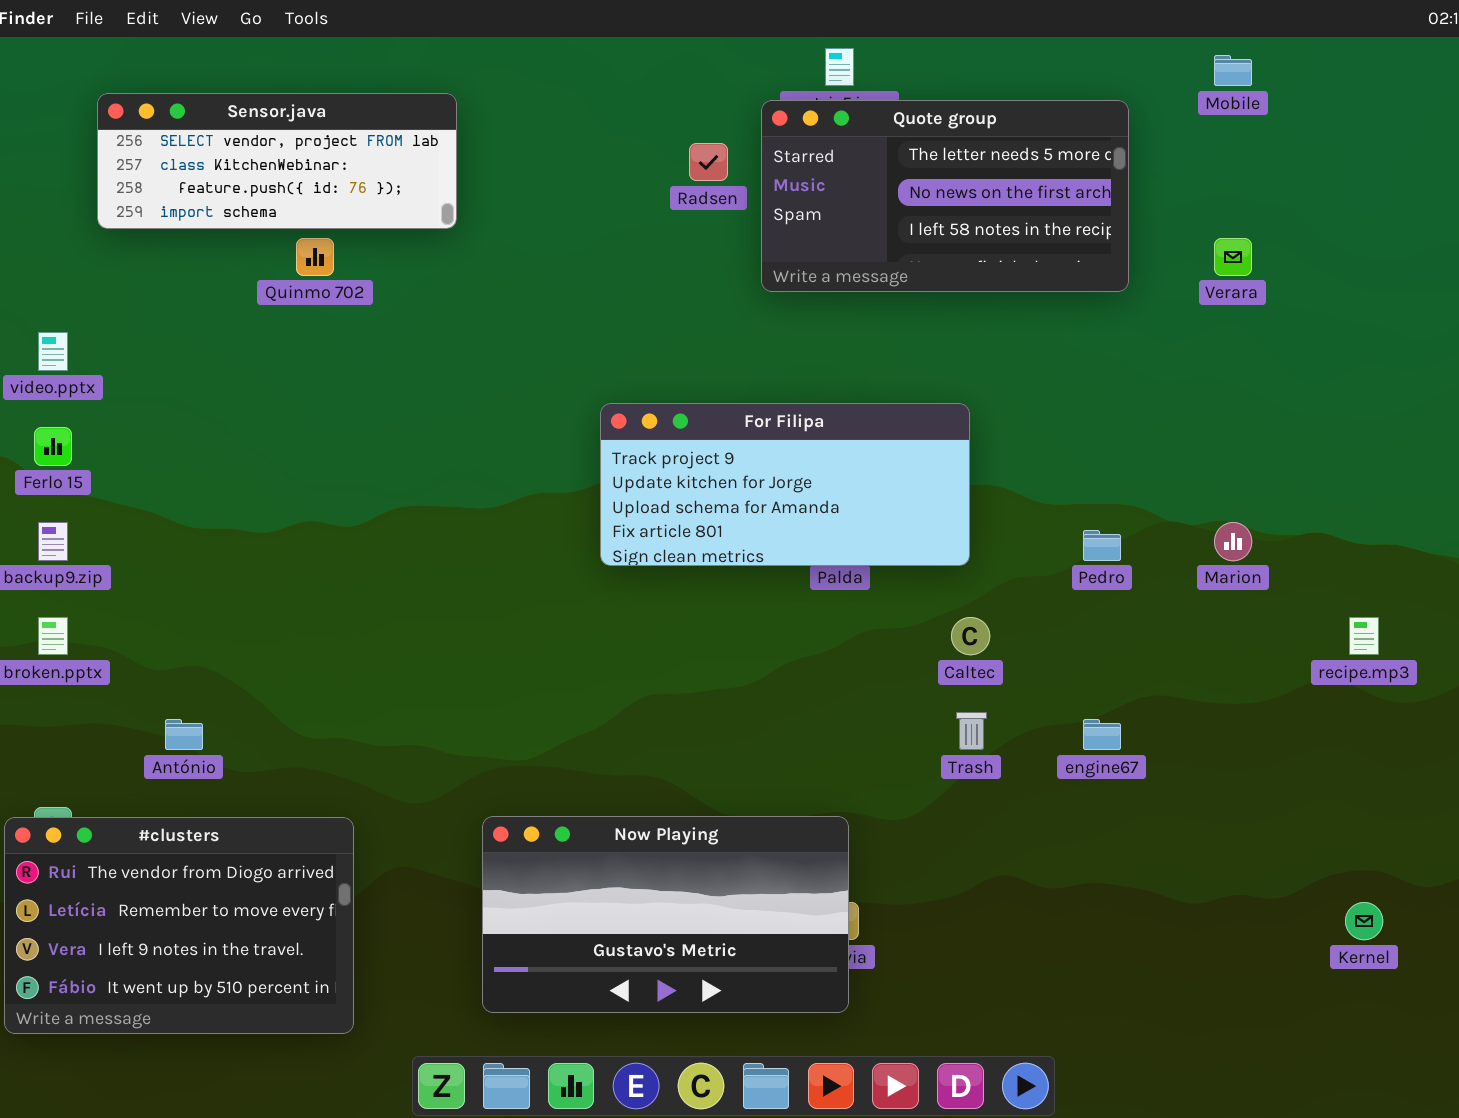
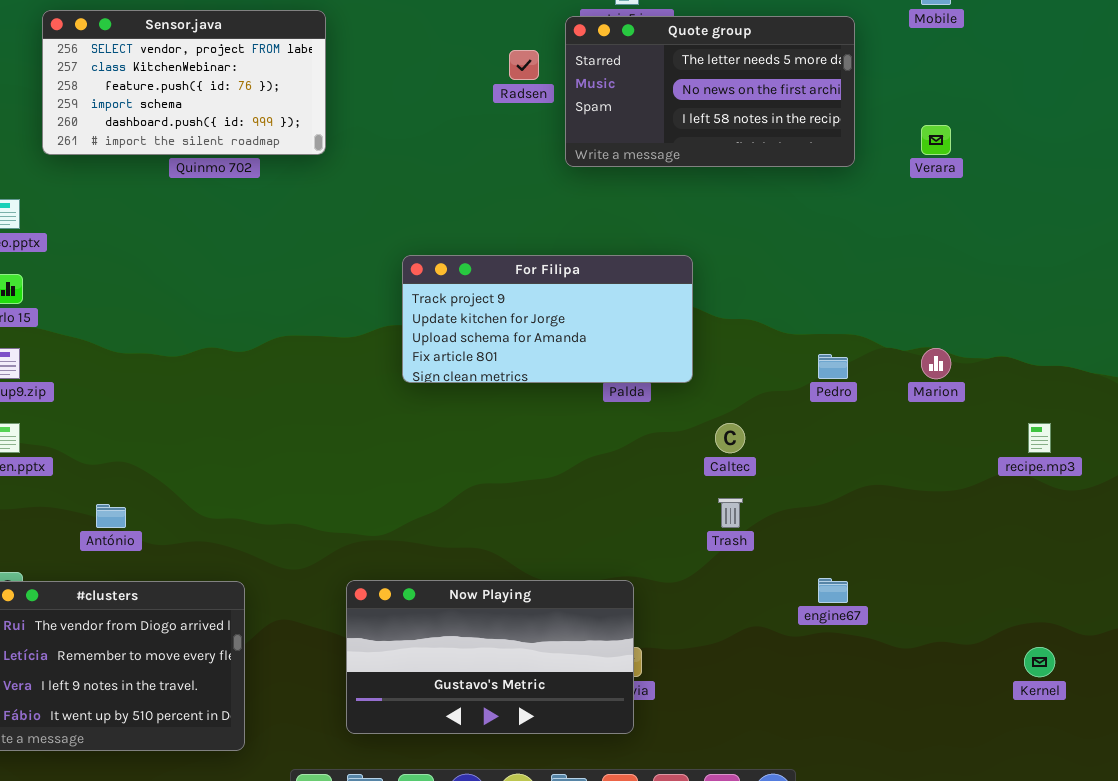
Sensor.java: [97,93,457,229] -> [42,10,326,155], resized
For Filipa: [600,403,970,566] -> [402,255,693,383], moved
engine67: [1083,719,1121,750] -> [818,578,848,603], moved

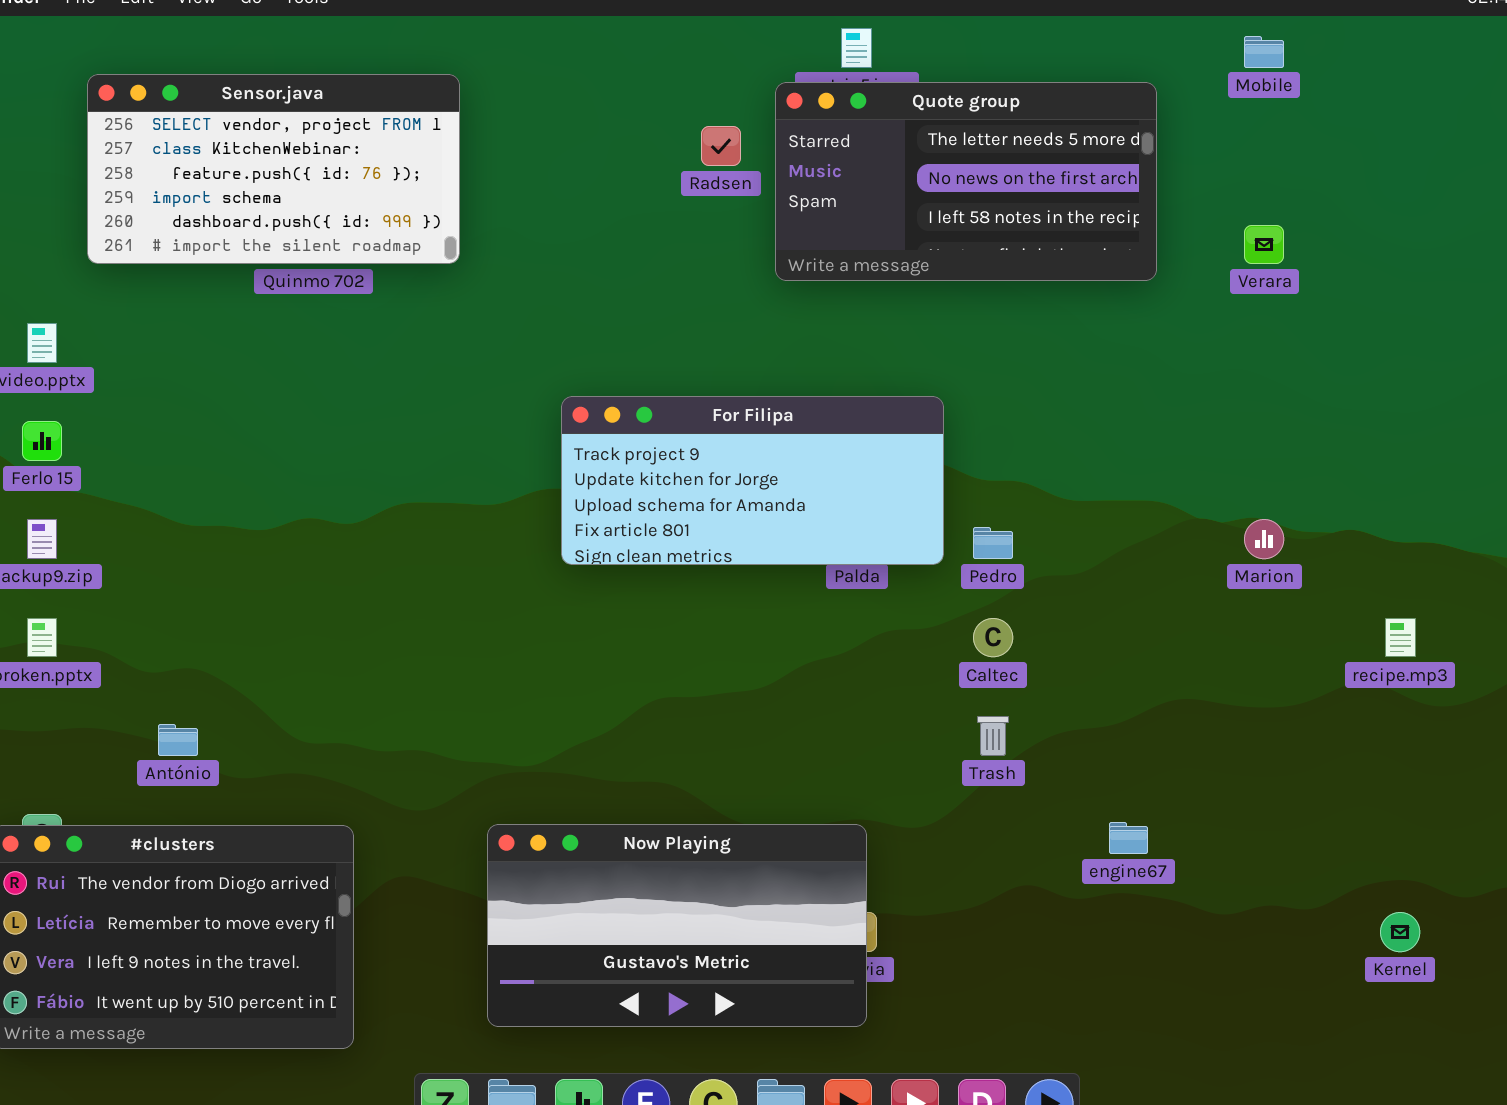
Pedro: [818,354,848,379] -> [973,527,1013,559], moved

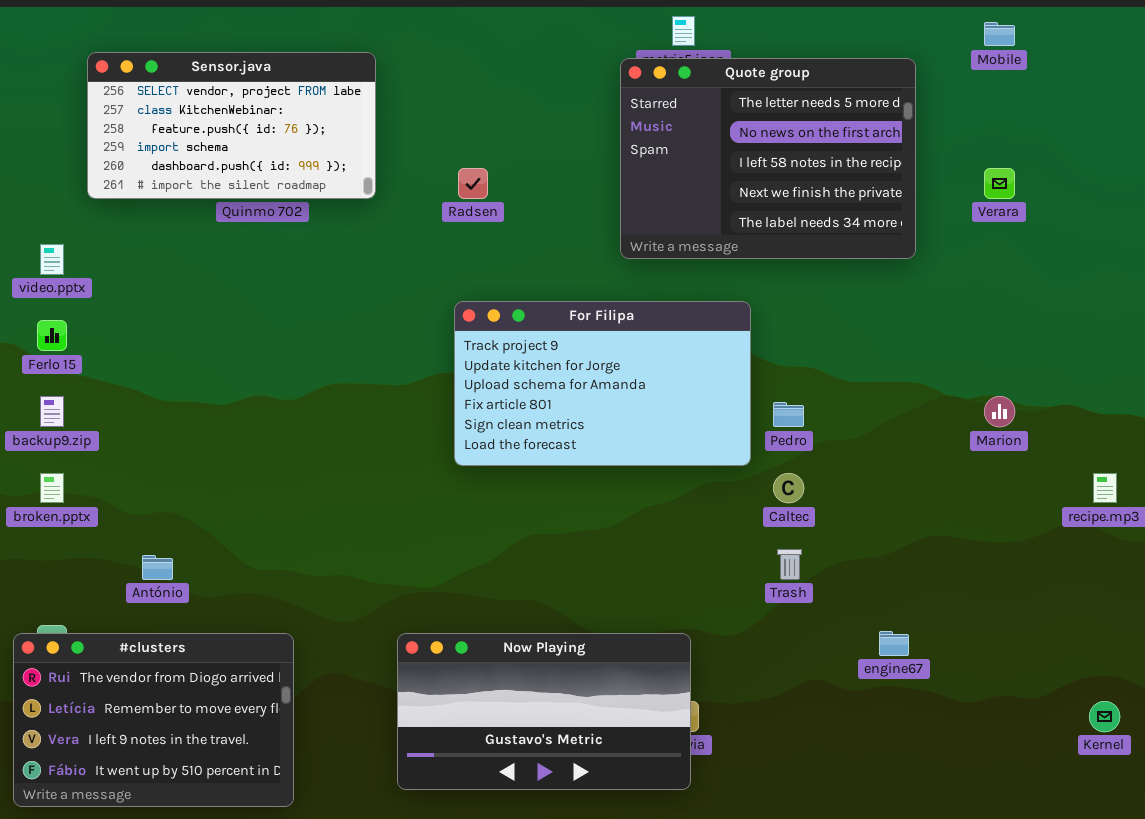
Quote group: [775,82,1157,281] -> [620,58,916,259], resized
Radsen: [701,126,741,166] -> [458,168,488,199], moved
For Filipa: [561,396,944,565] -> [454,301,751,466], resized

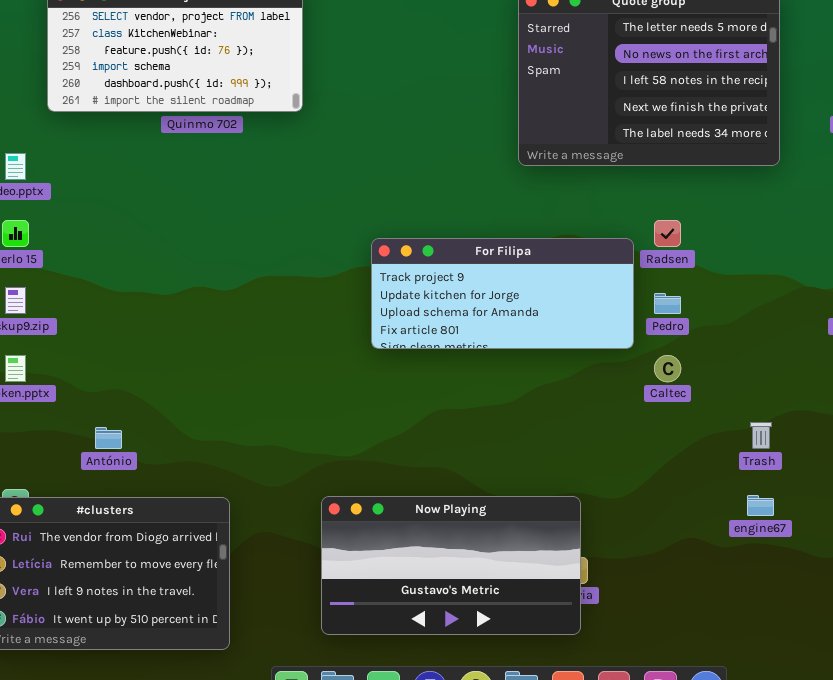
Radsen: [458,168,488,199] -> [654,220,681,247], moved
For Filipa: [454,301,751,466] -> [371,238,634,349], resized
Trash: [777,549,802,580] -> [750,422,772,449], moved

